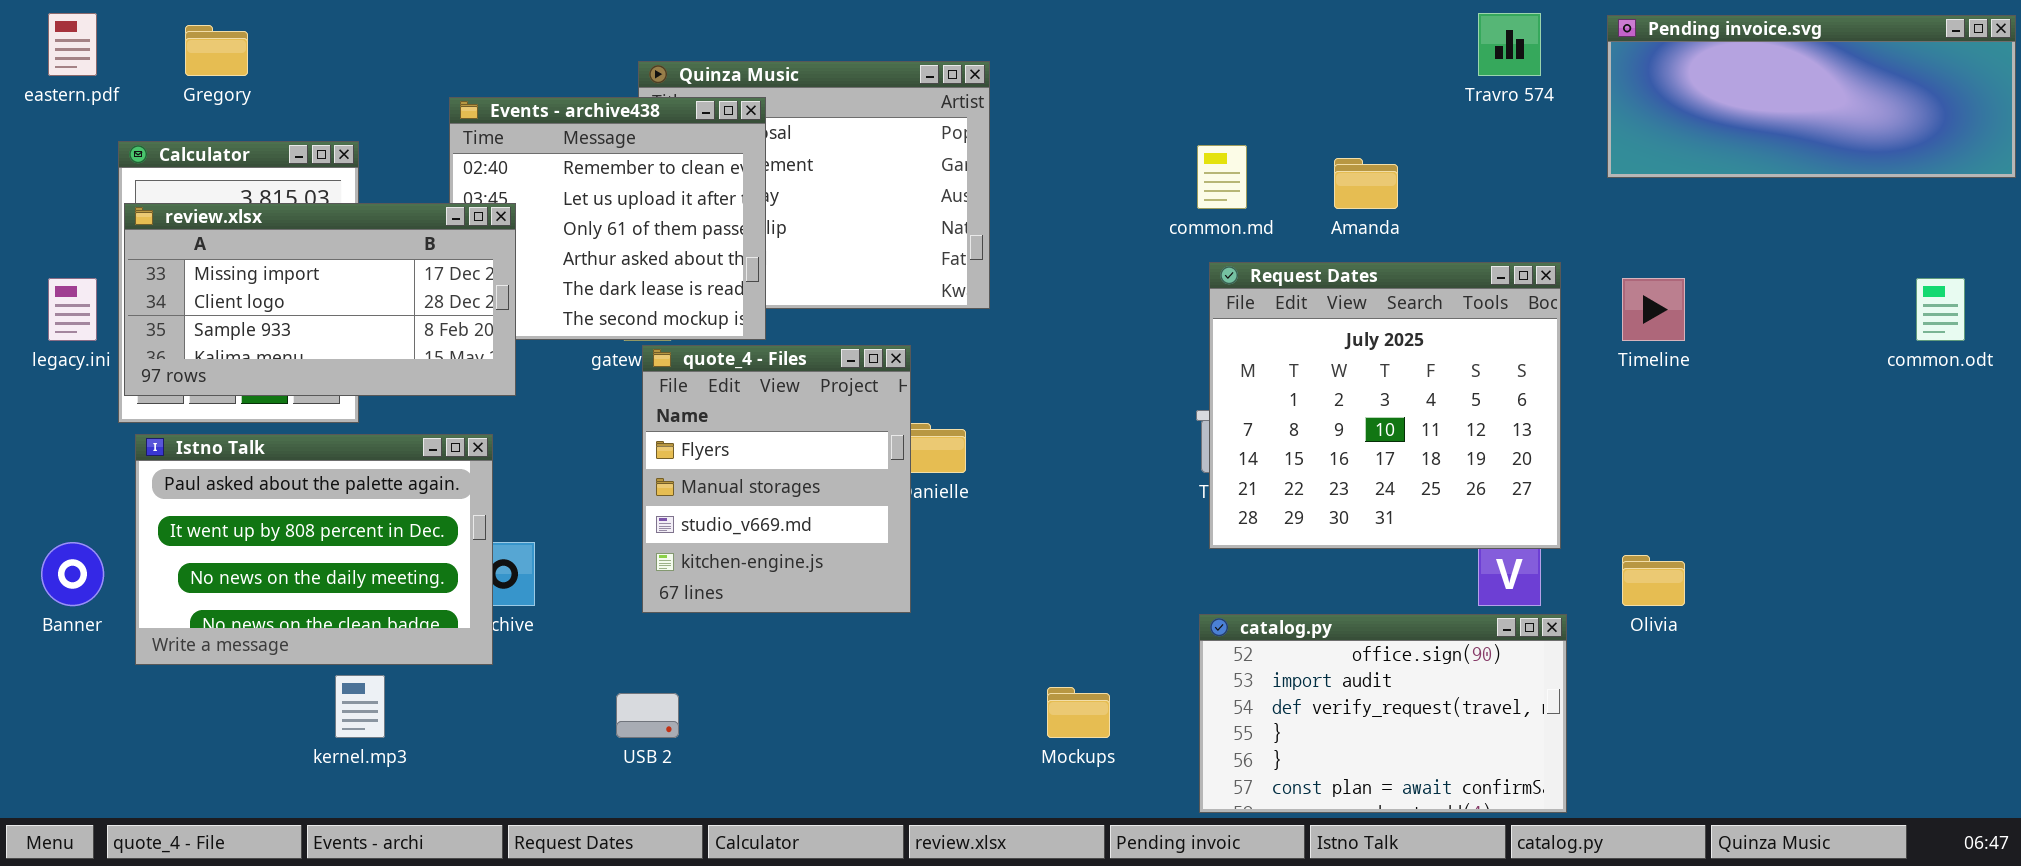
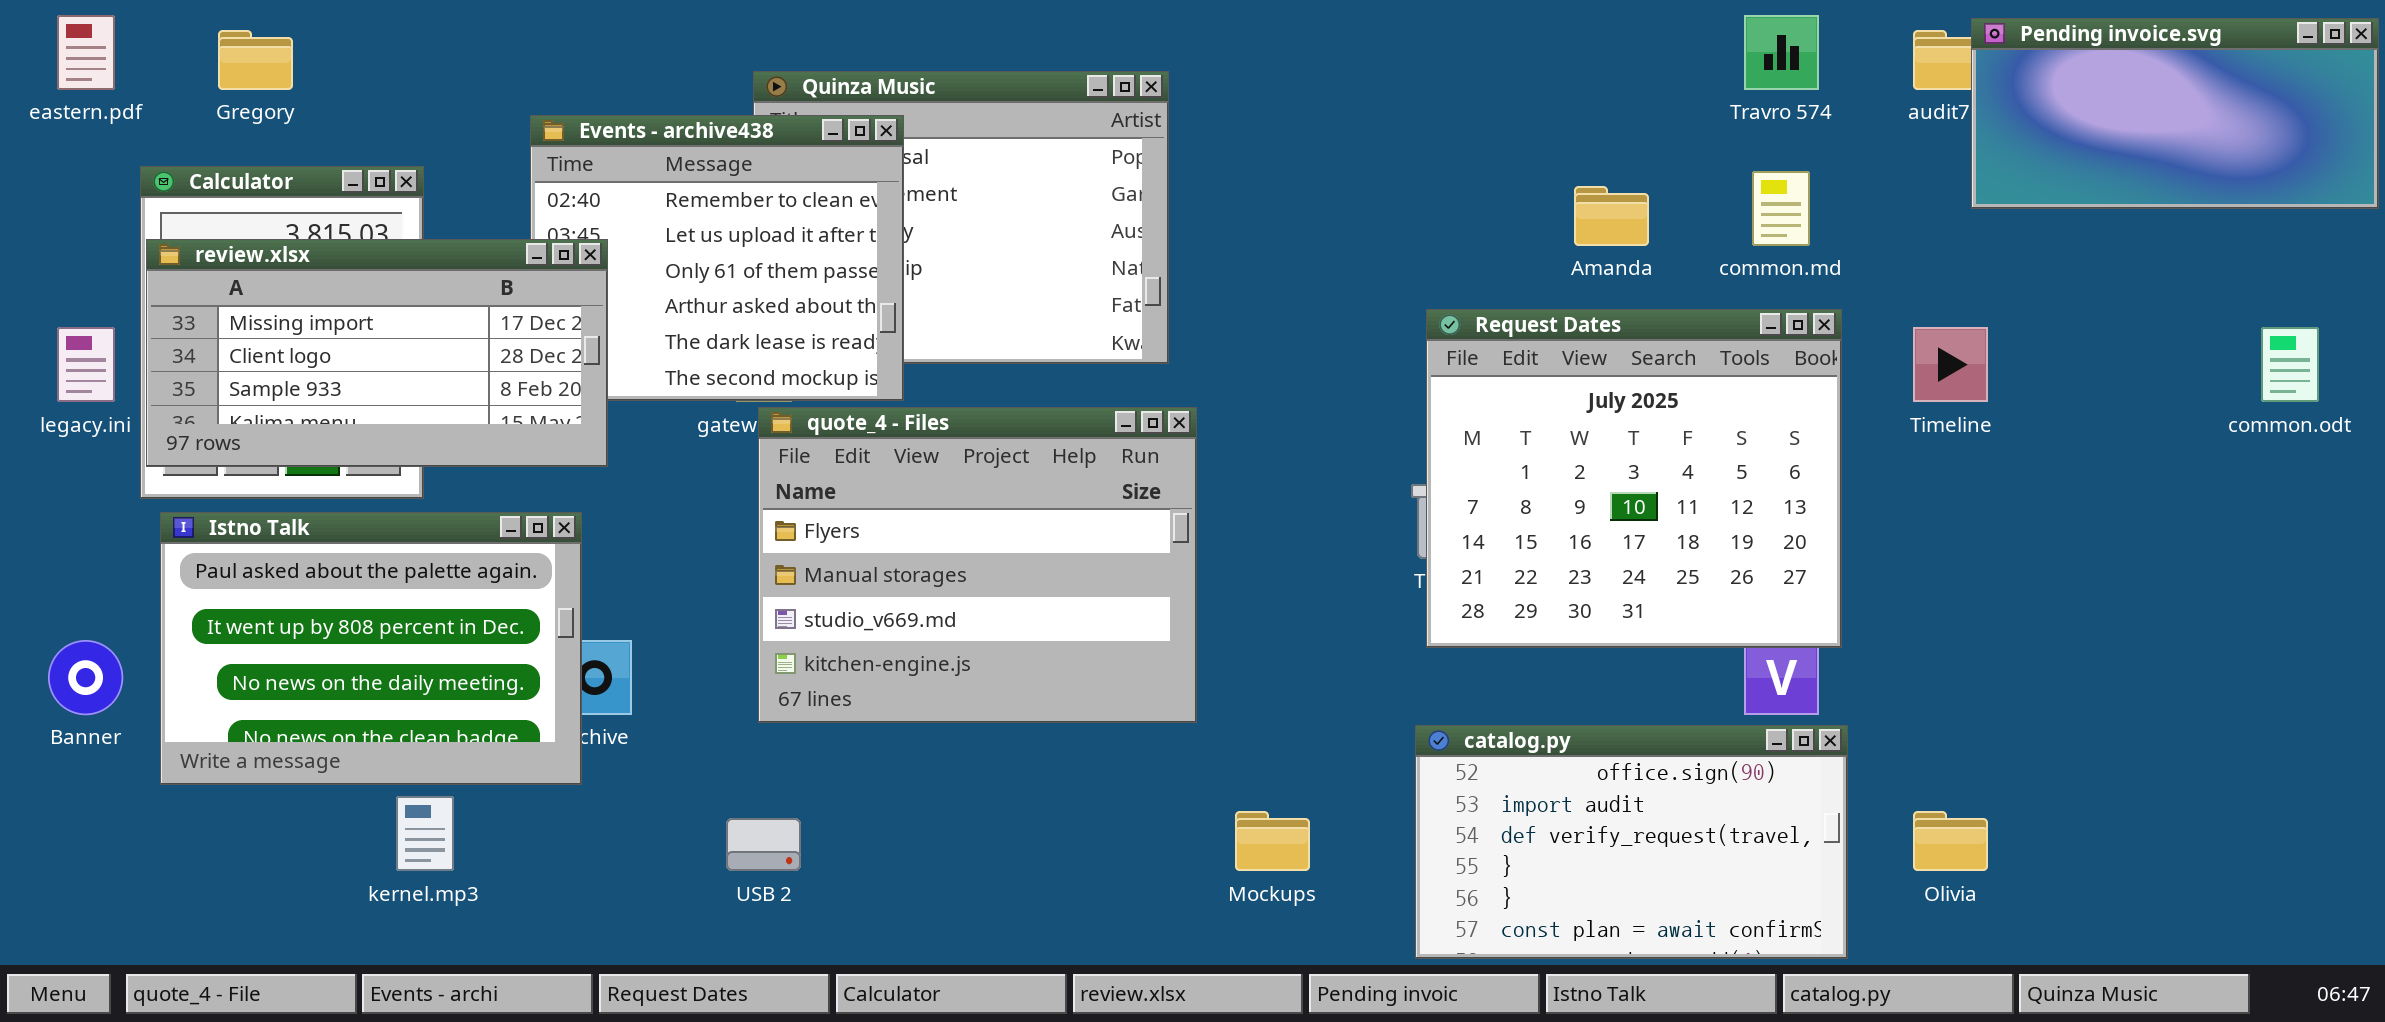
Pending invoice.svg: [1607,15,2016,178] -> [1971,18,2379,209], resized
common.md: [1197,145,1247,209] -> [1752,171,1810,246], moved
quote_4 - Files: [642,345,911,613] -> [758,407,1197,723], resized
Olivia: [1622,555,1685,606] -> [1913,811,1988,871], moved

